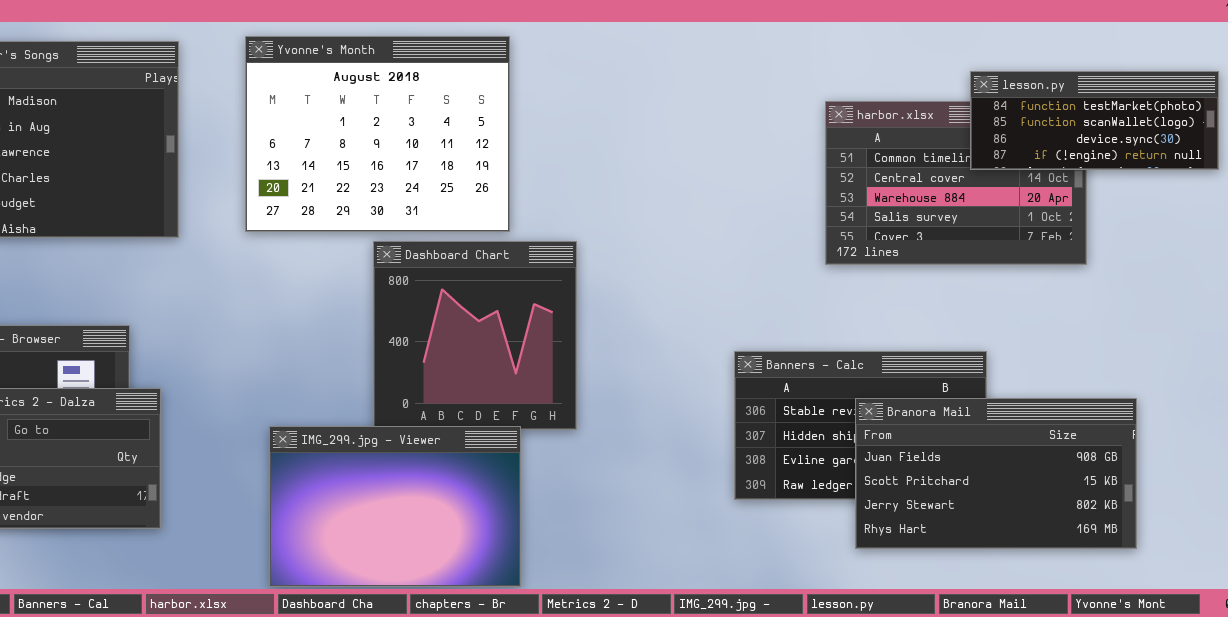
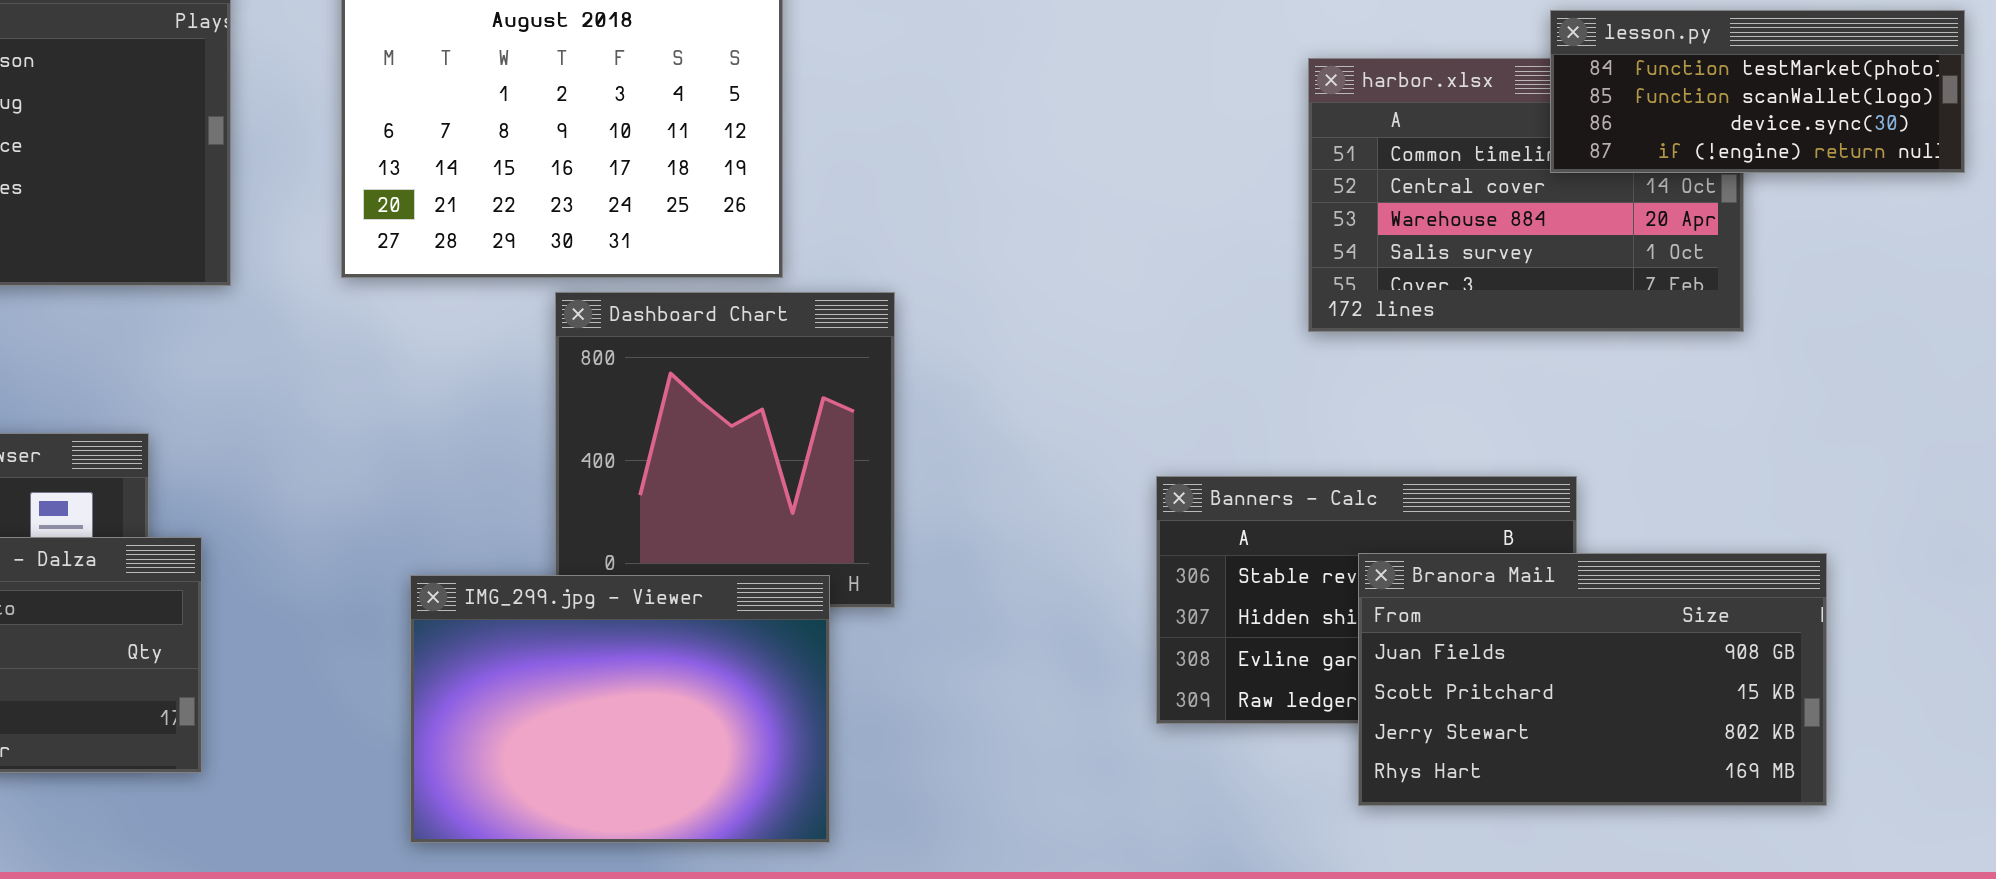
IMG_299.jpg - Viewer: [269,426,521,587] -> [410,575,830,843], moved

